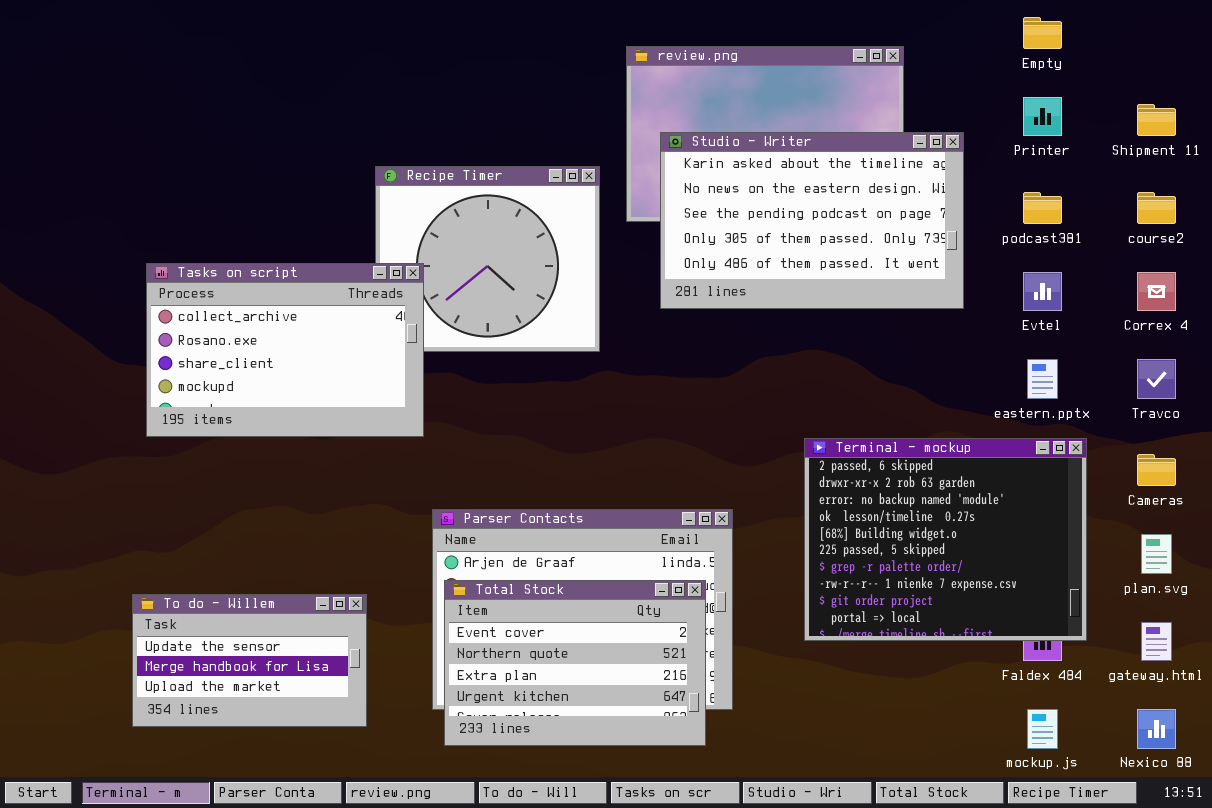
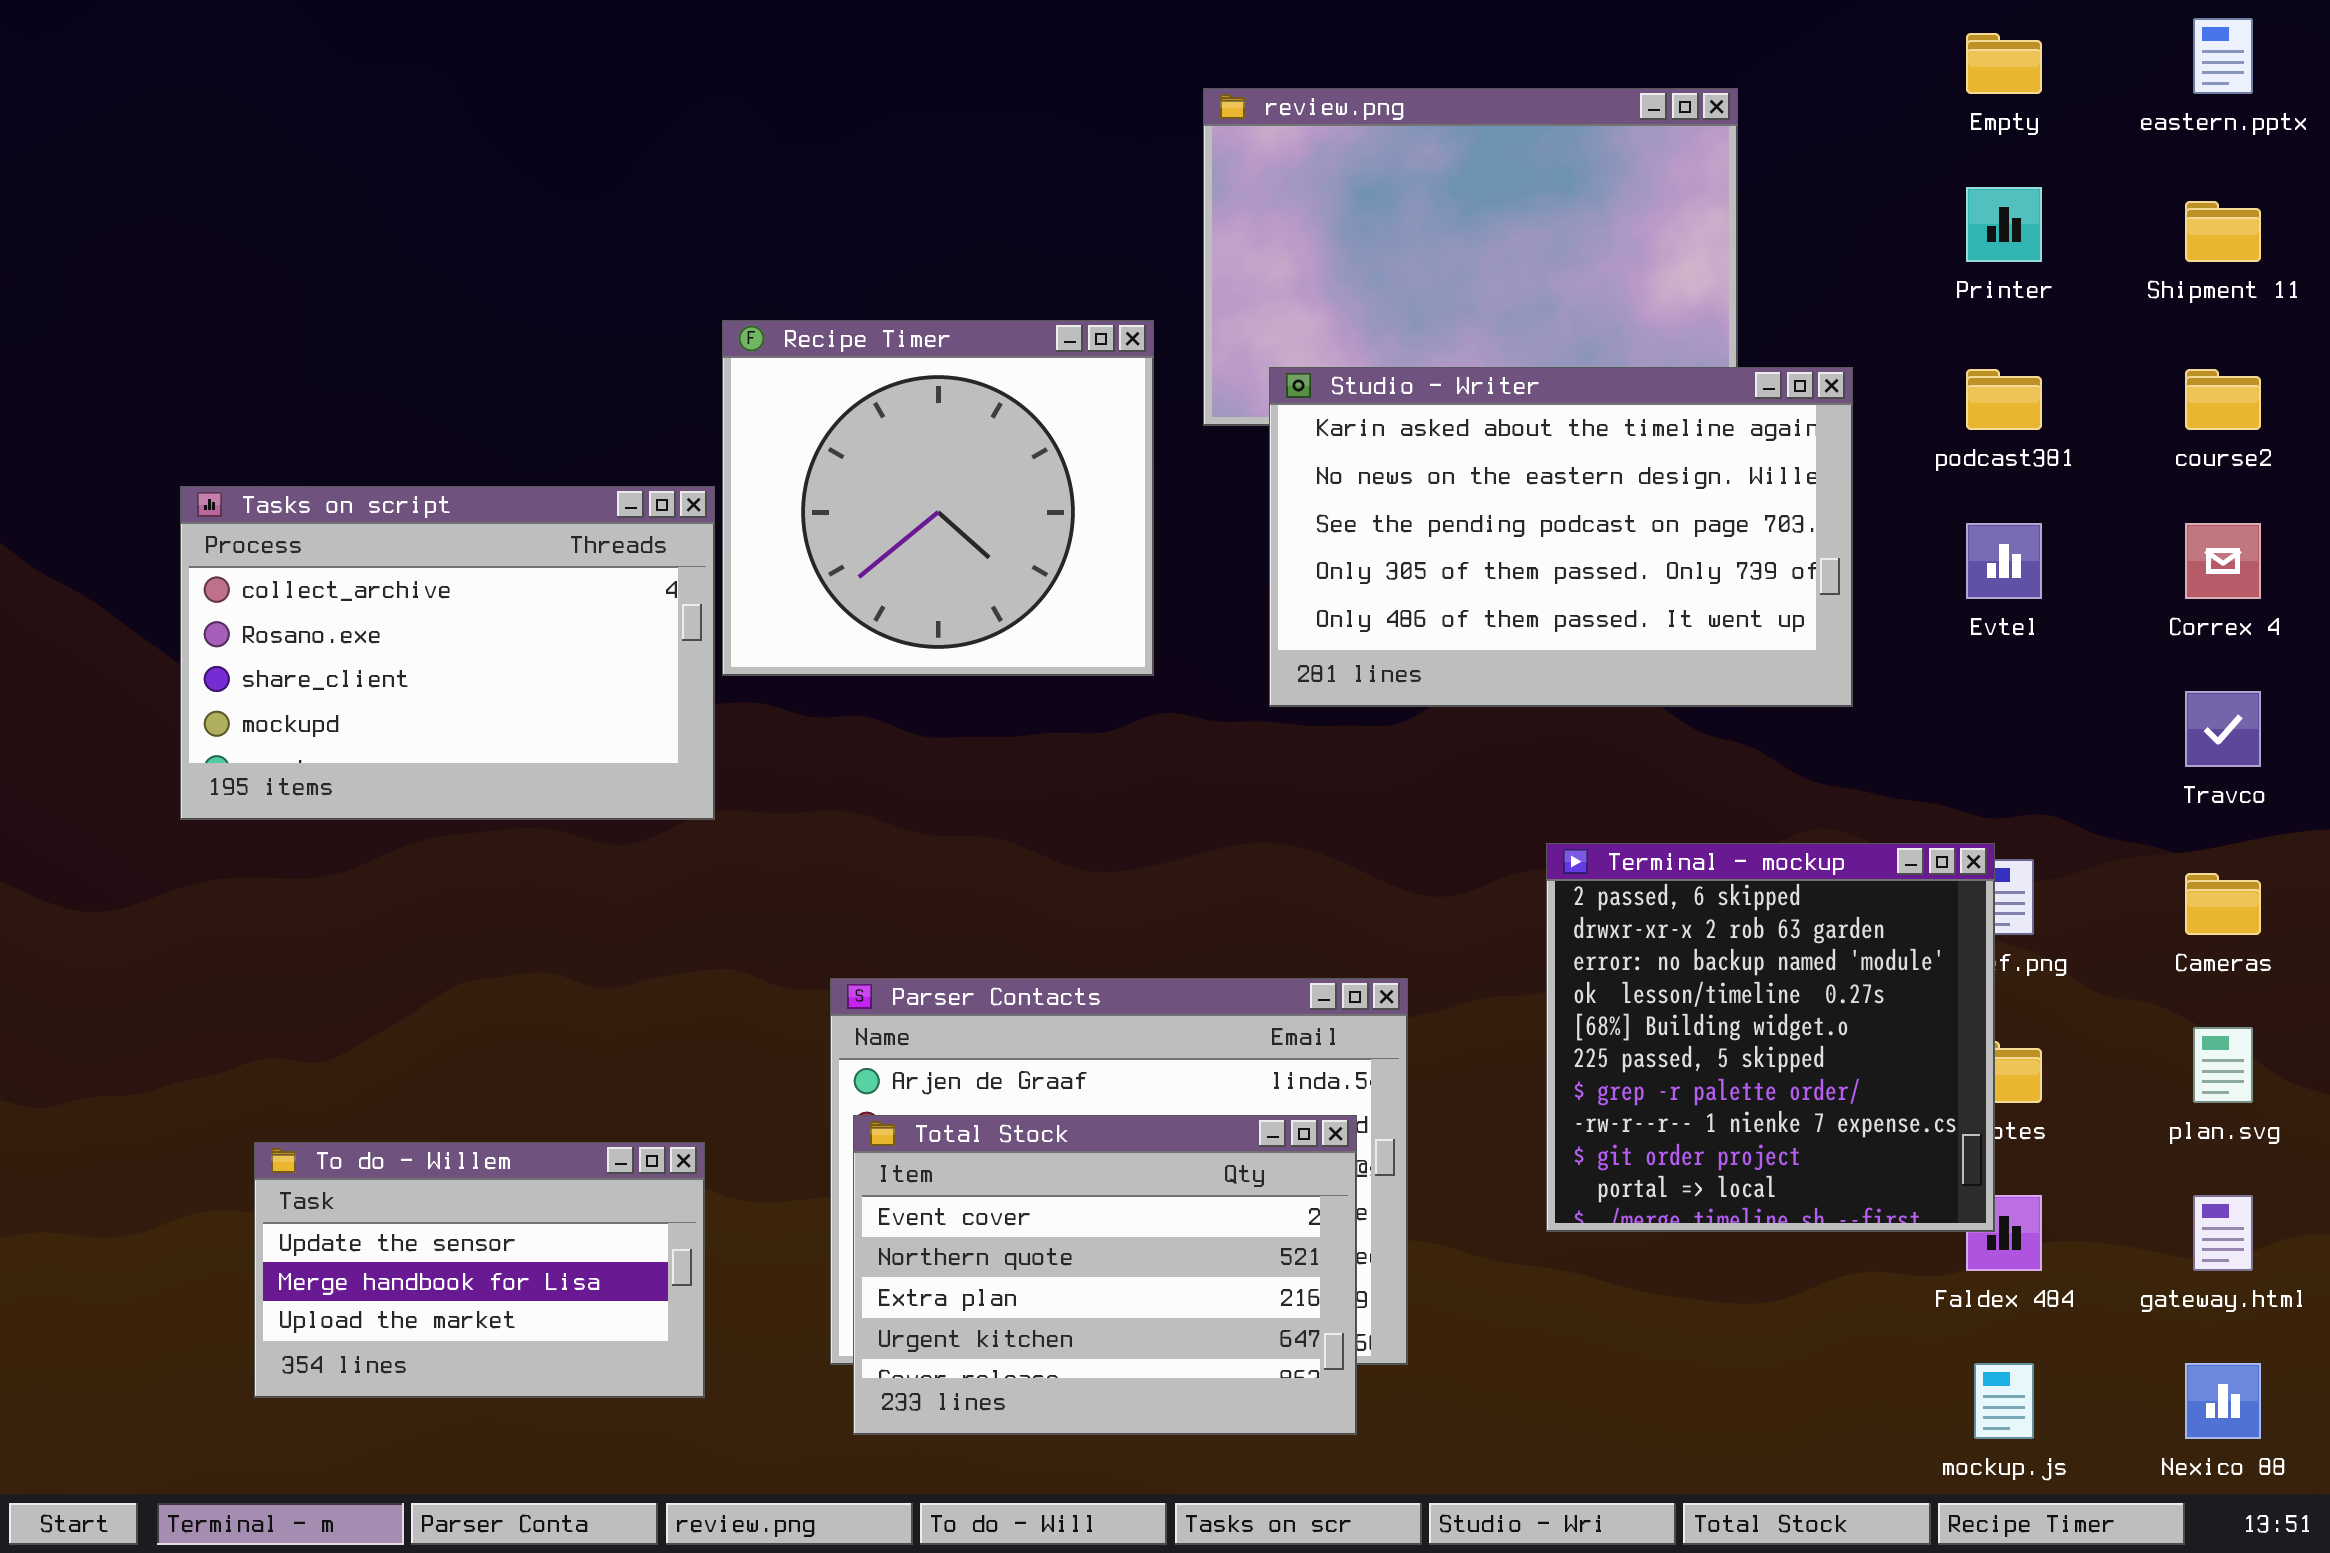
Studio - Writer: [660,132,964,309] -> [1269,367,1853,707], moved
Tasks on script: [146,263,424,437] -> [180,486,715,820], moved
eastern.pptx: [1027,359,1058,399] -> [2193,18,2253,94], moved
Terminal - mockup: [804,438,1087,641] -> [1546,843,1995,1232], resized

